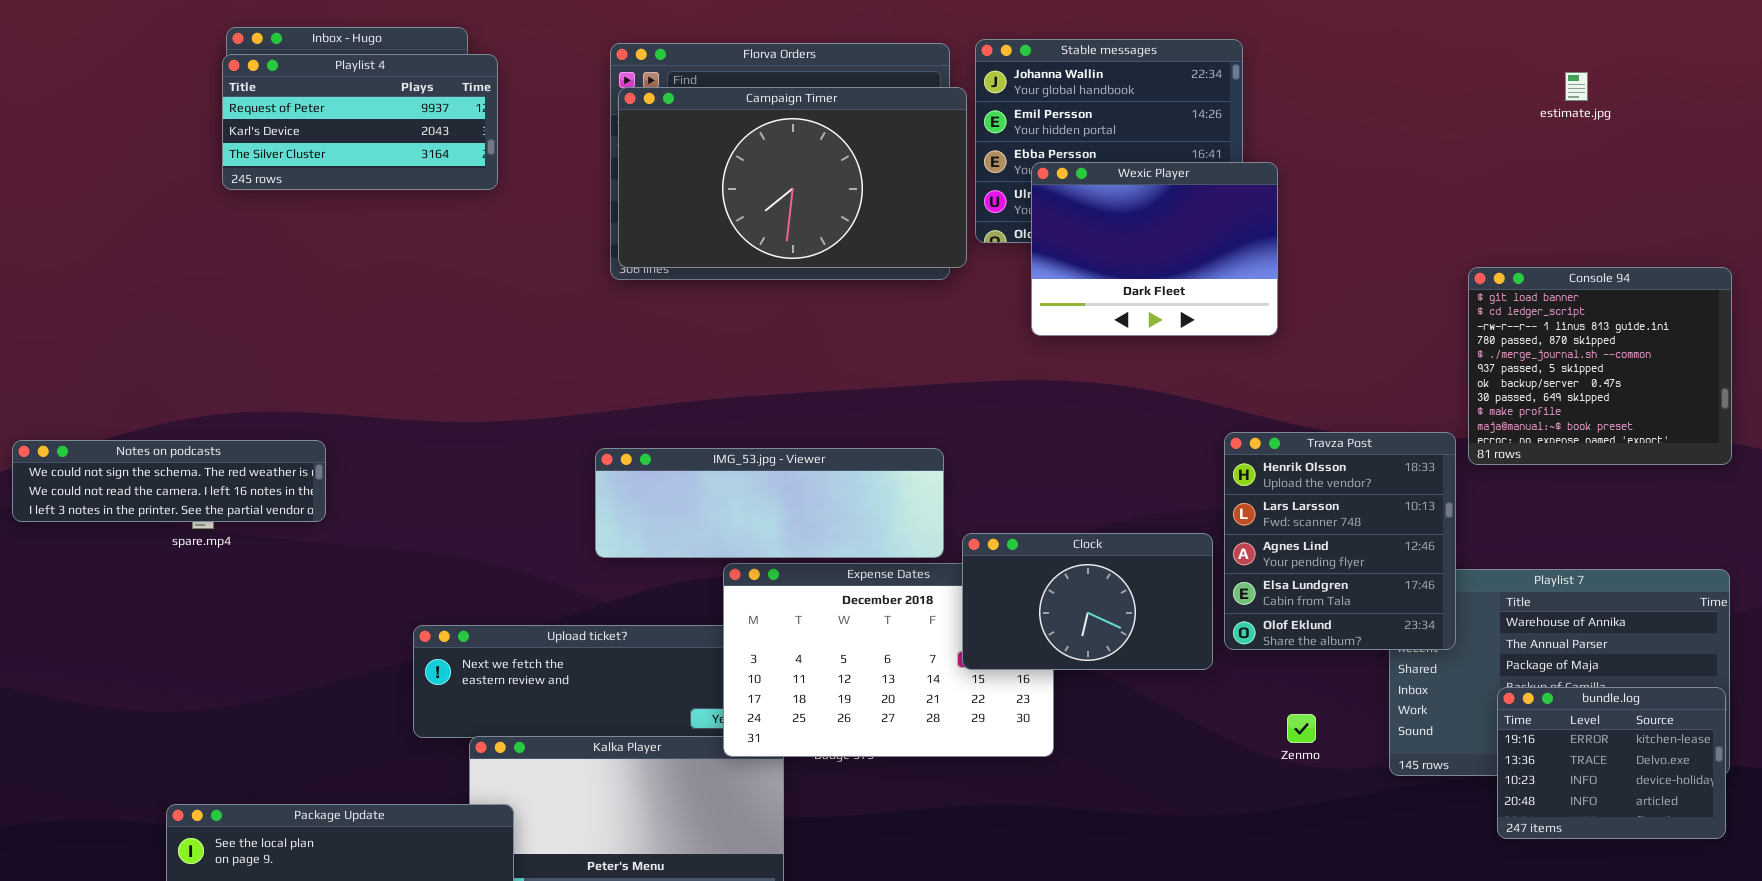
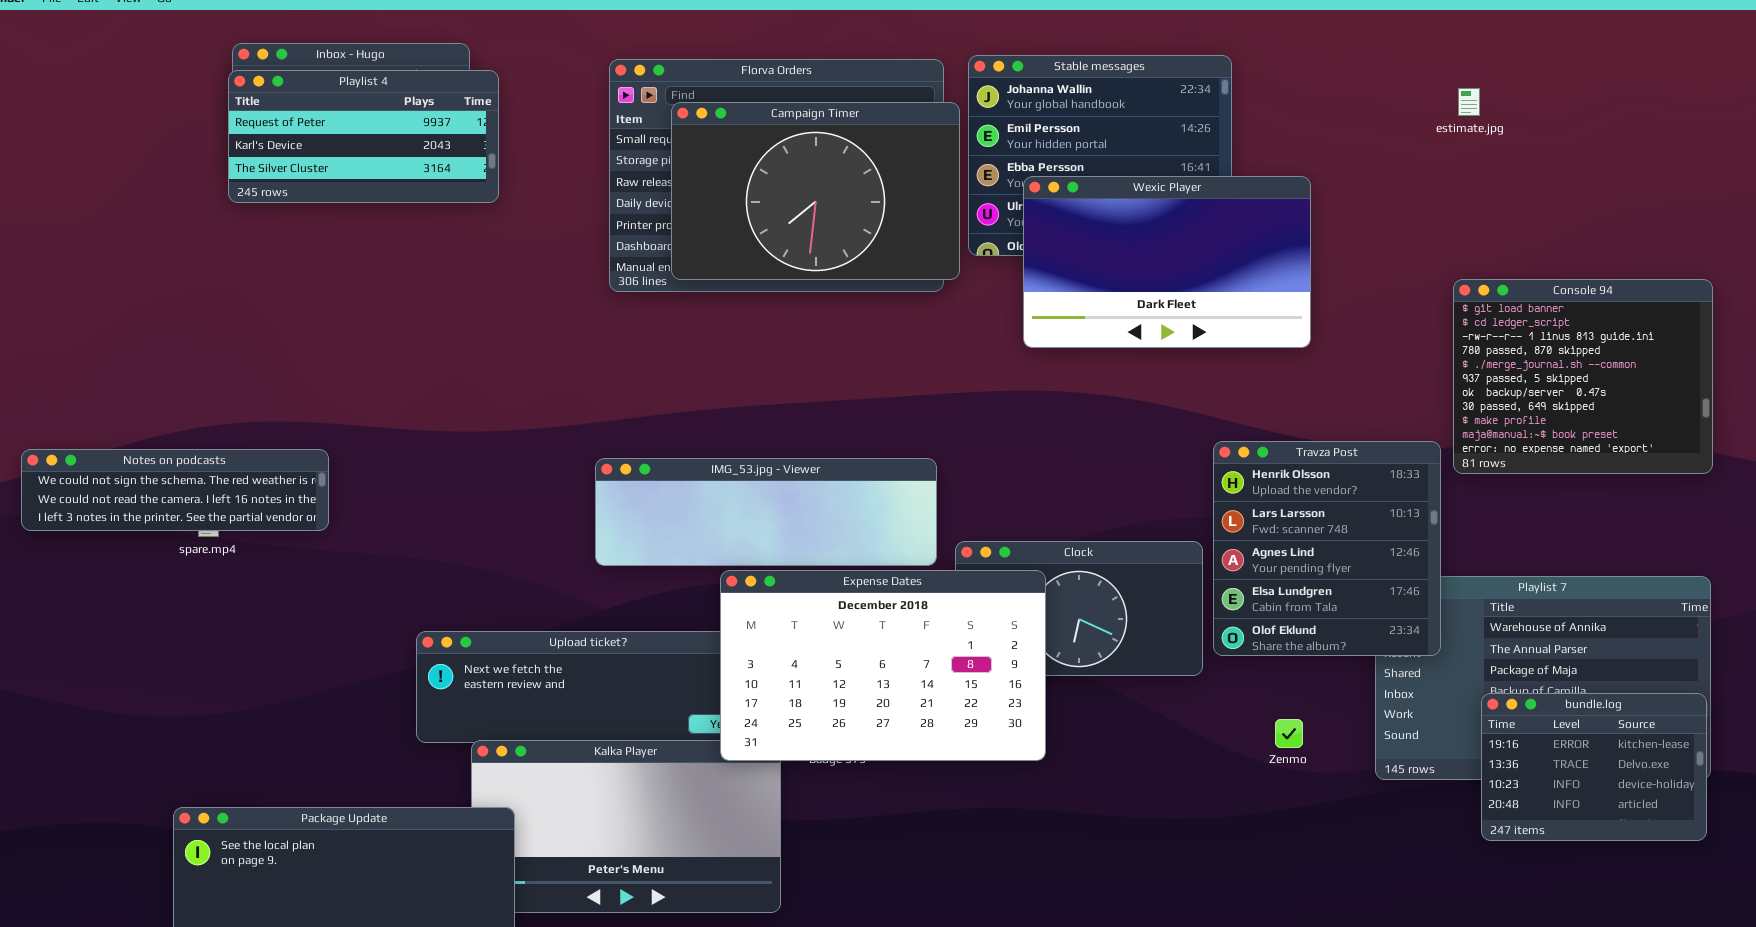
estimate.jpg: [1565,72,1588,101] -> [1458,88,1480,116], moved
Campaign Timer: [618,87,967,268] -> [671,102,960,280], resized
Wexic Player: [1031,162,1278,336] -> [1023,176,1311,348], resized
Expense Dates: [723,563,1054,757] -> [720,570,1046,761], raised

